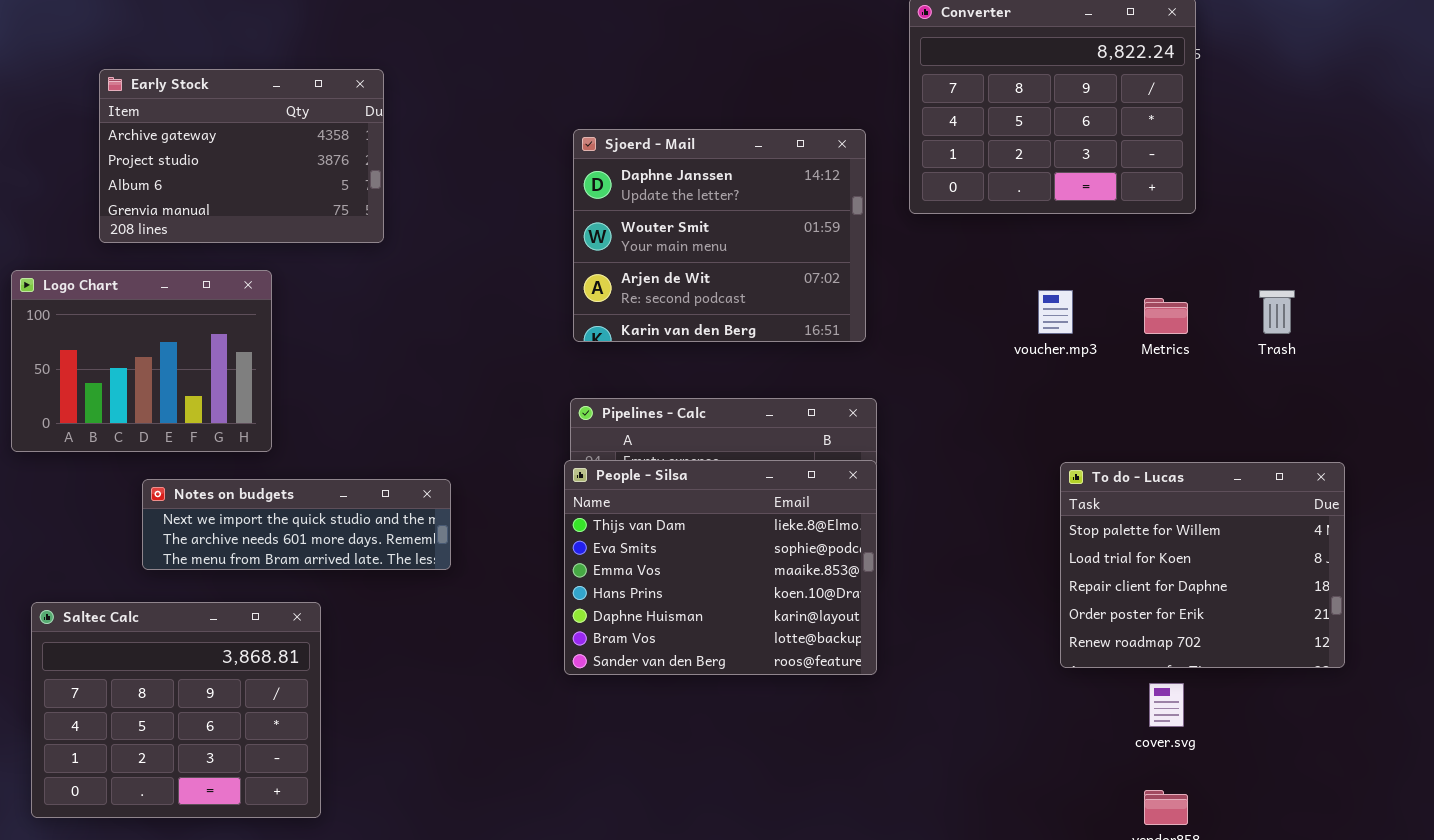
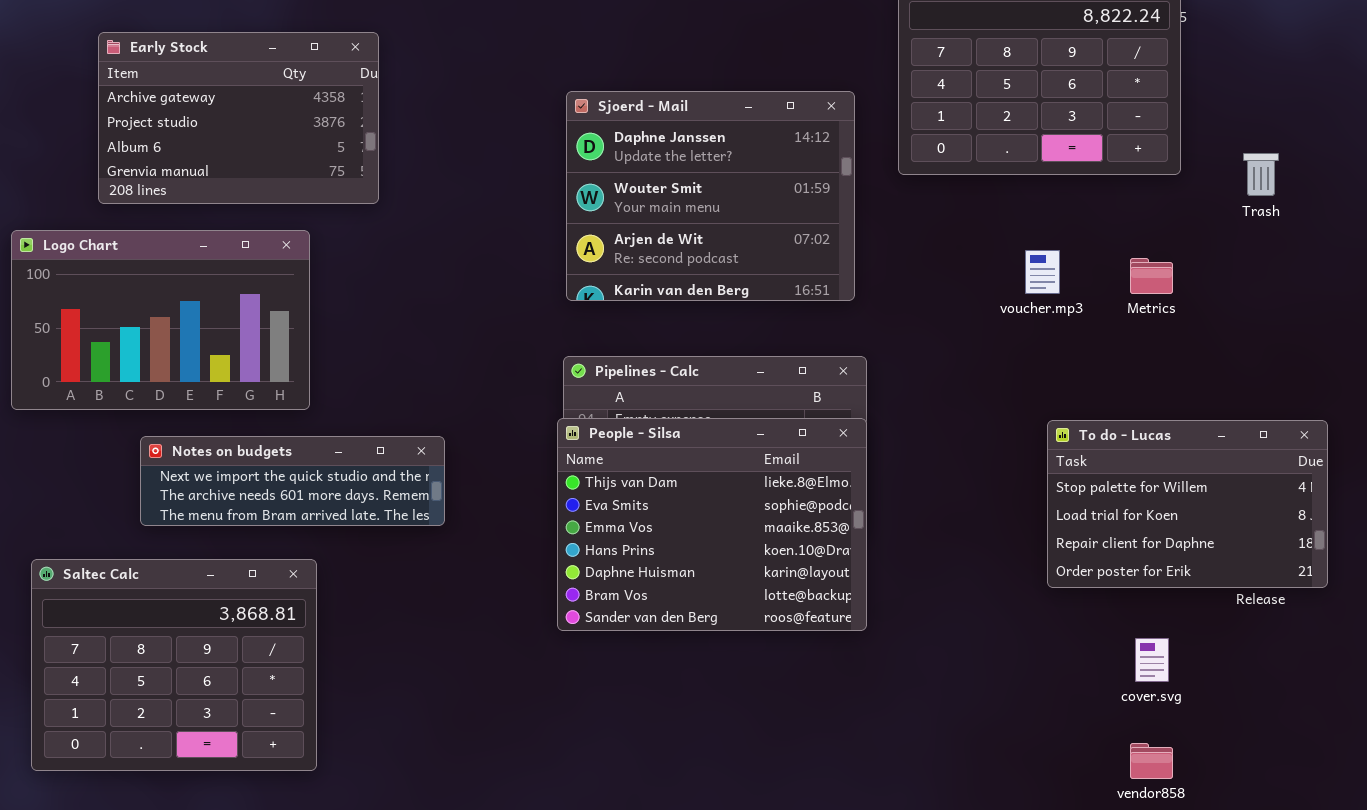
Logo Chart: [11,270,272,452] -> [11,230,310,410], resized
Trash: [1259,290,1295,334] -> [1243,153,1279,196], moved
To do - Lucas: [1060,462,1345,668] -> [1047,420,1328,588], resized

